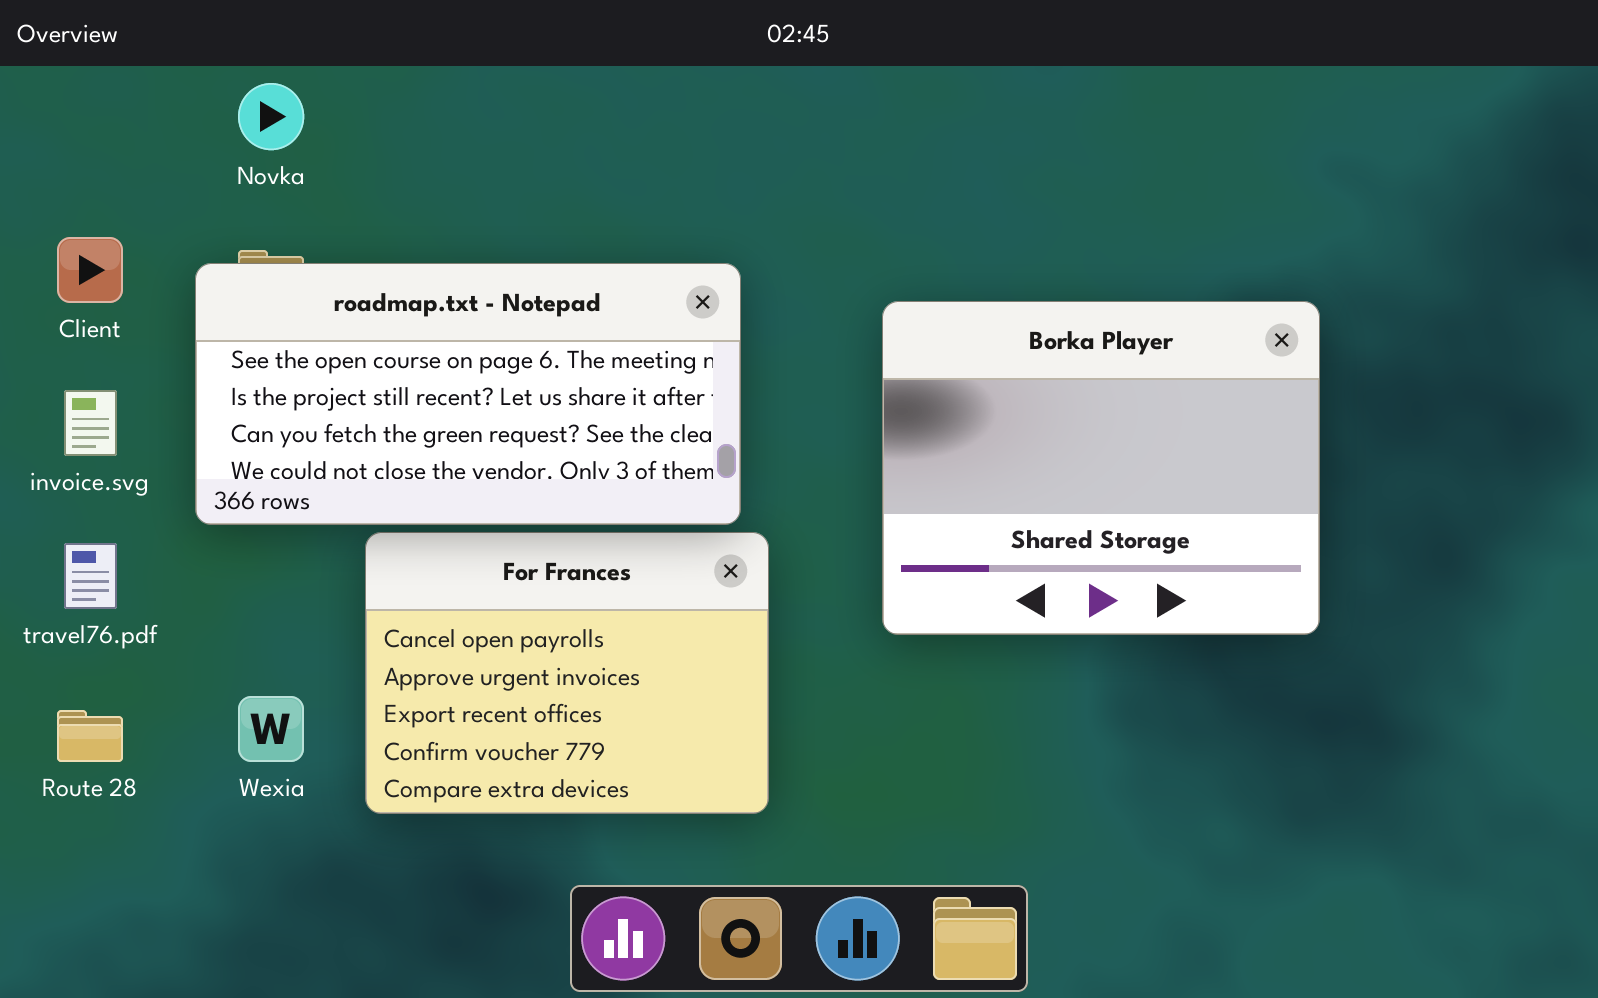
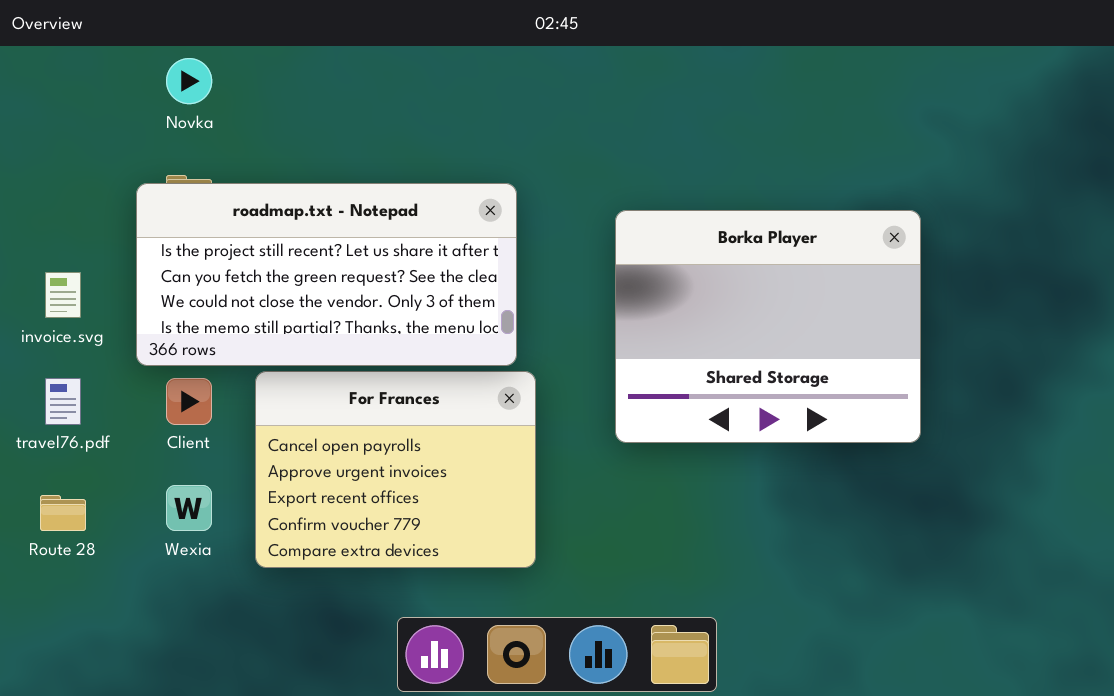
Client: [57,237,123,303] -> [166,378,212,425], moved
roadmap.txt - Notepad: [195,263,741,525] -> [136,183,517,366], scrolled down 1 row

